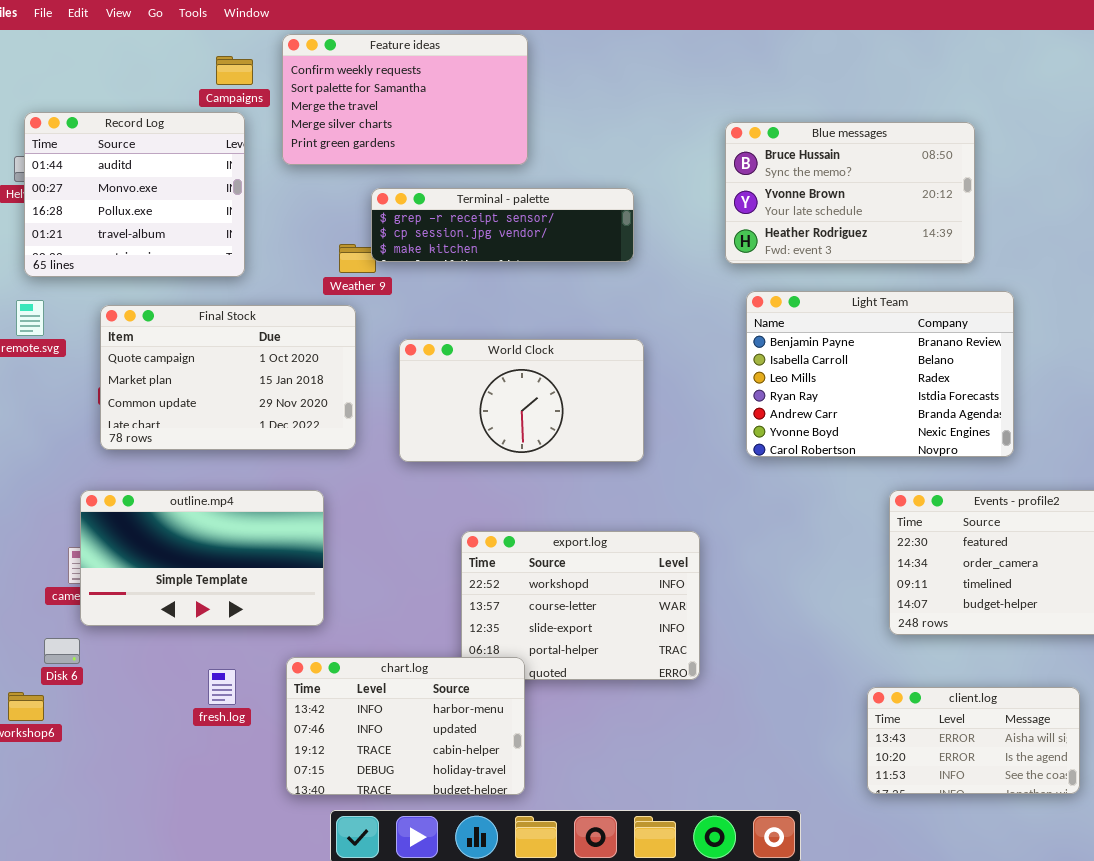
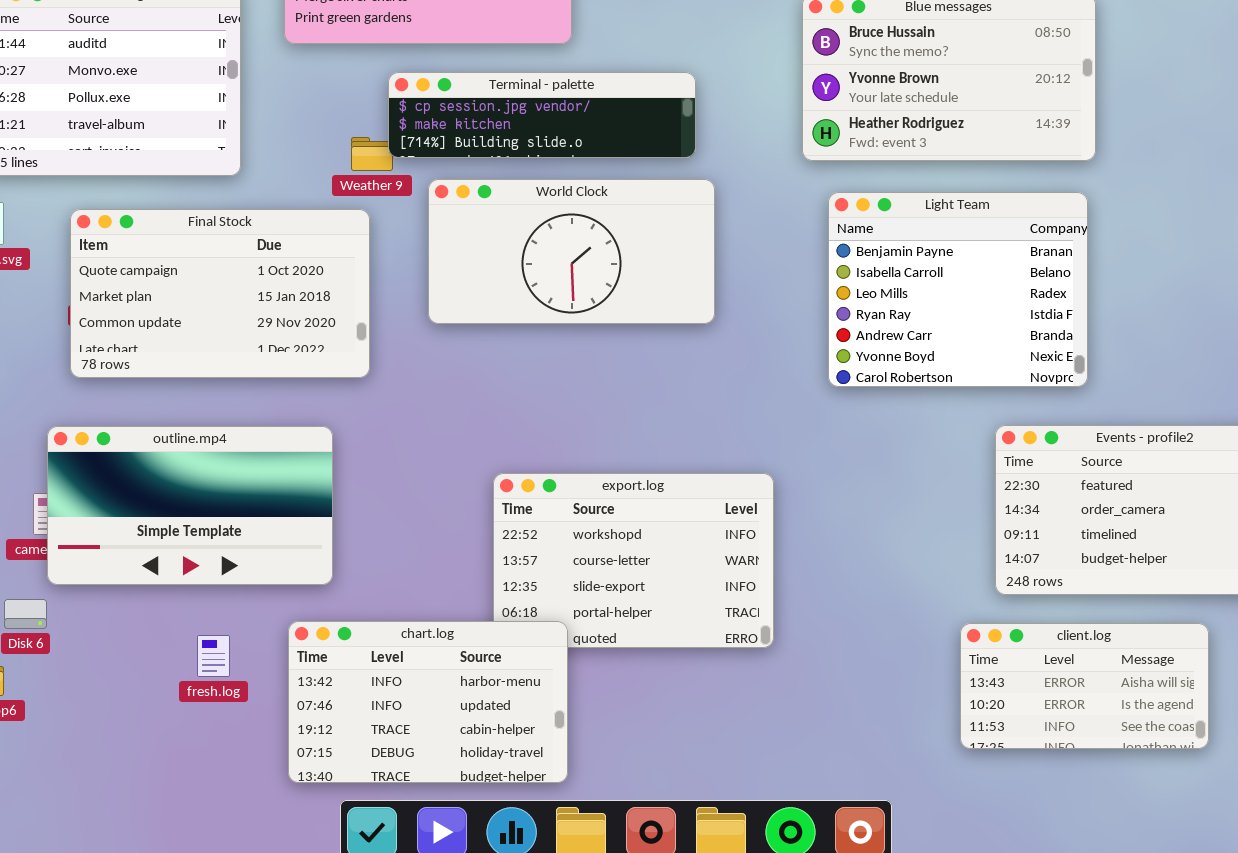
Terminal - palette: [371,188,634,262] -> [388,72,696,158], scrolled down 1 row
Light Team: [746,291,1014,457] -> [828,192,1088,387], resized
World Clock: [399,339,644,462] -> [428,179,715,324], moved
client.log: [867,687,1080,794] -> [960,623,1209,749], moved

